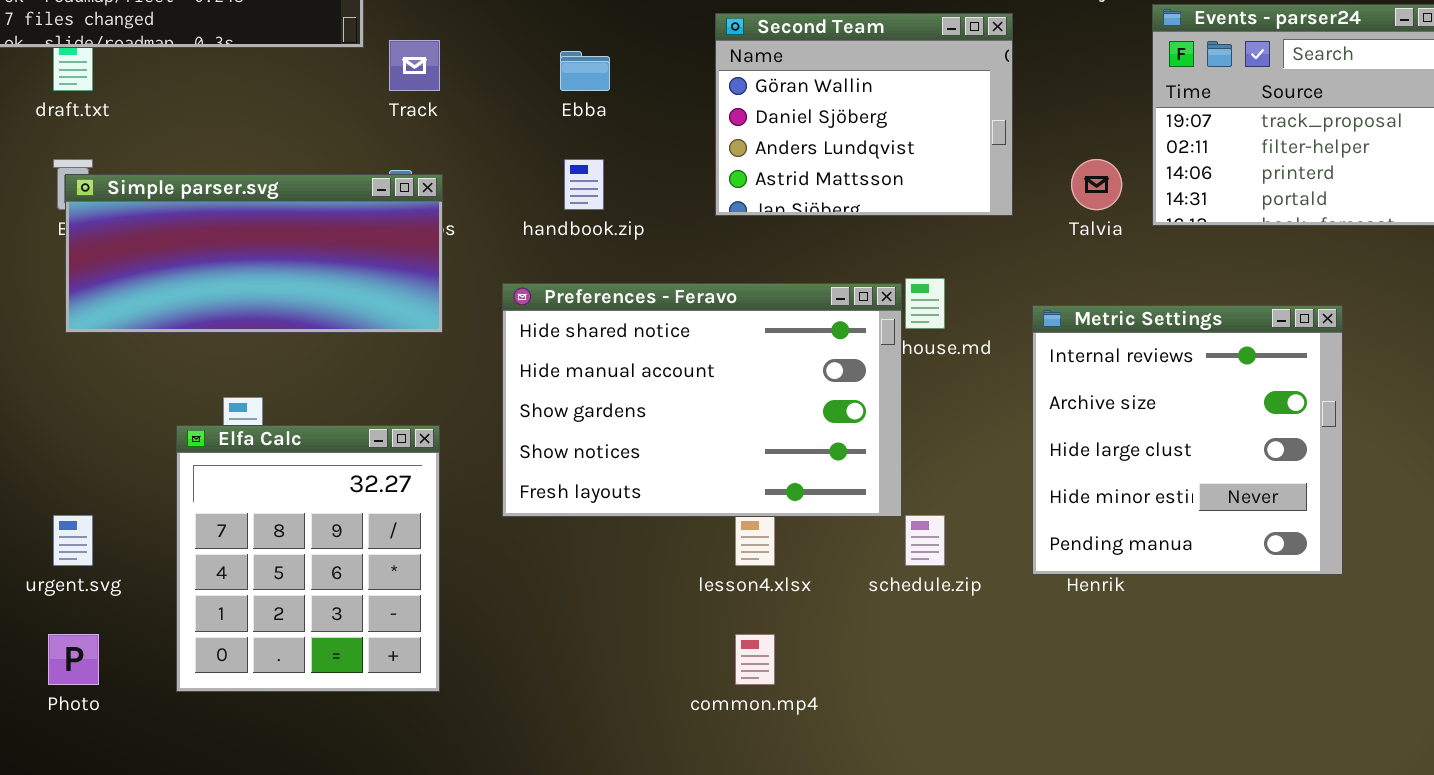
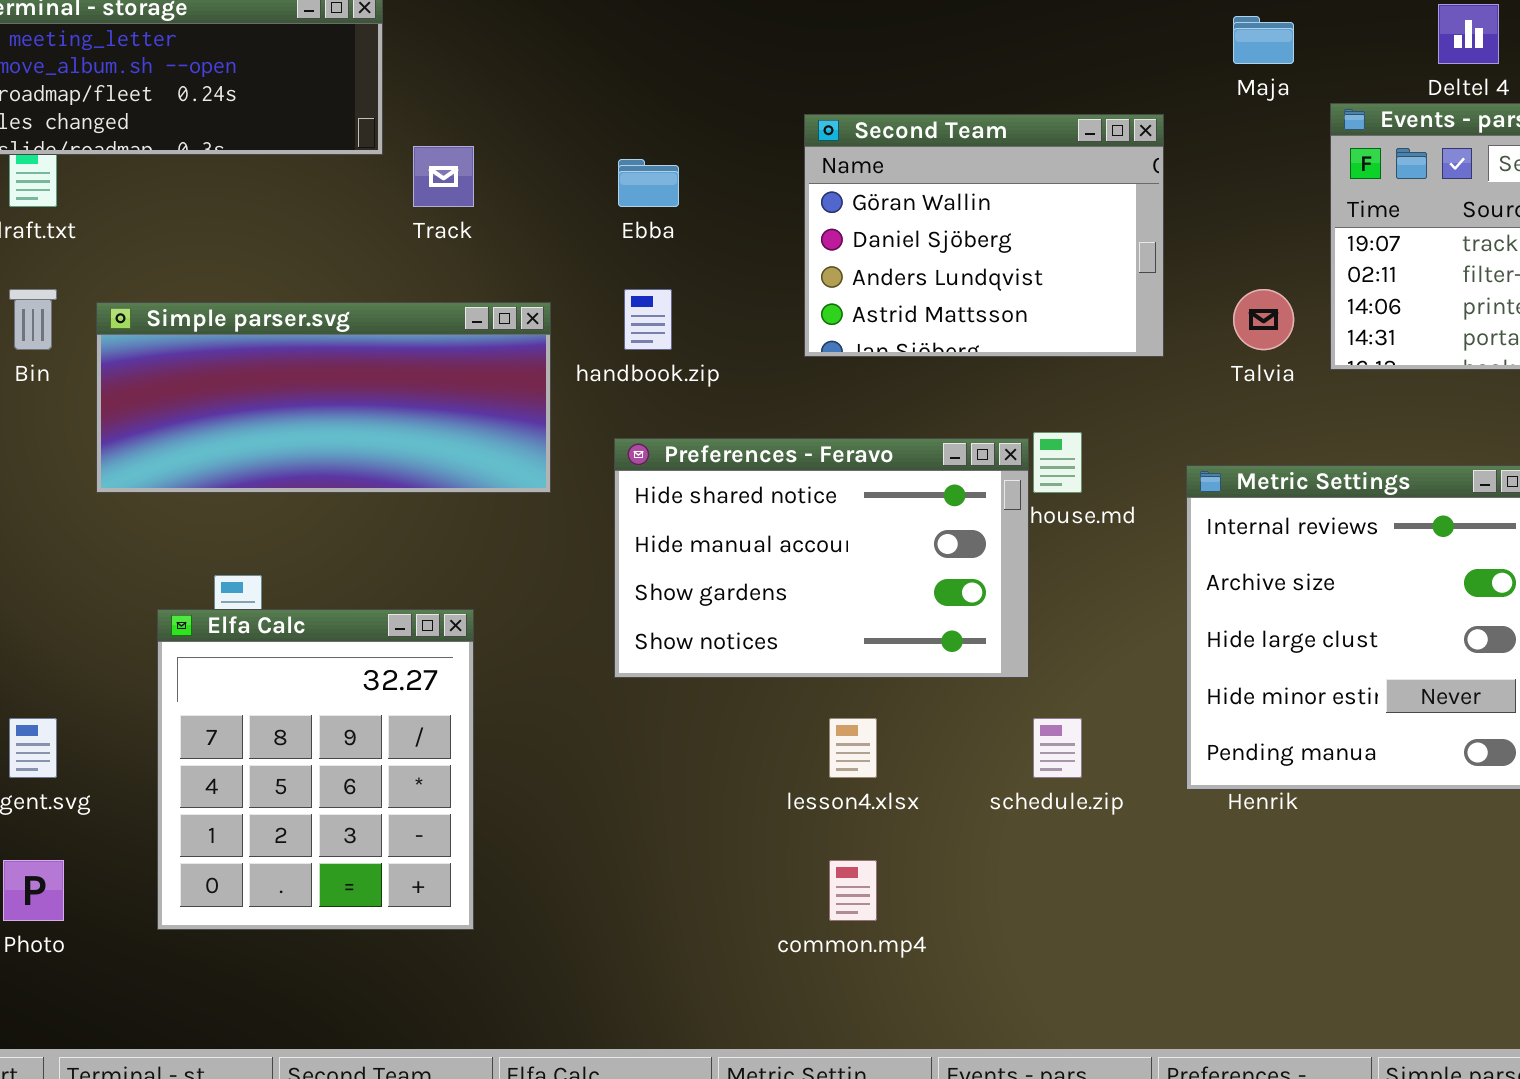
Simple parser.svg: [65,174,443,333] -> [96,302,551,493], moved
Preferences - Feravo: [502,283,902,517] -> [614,438,1029,678], resized

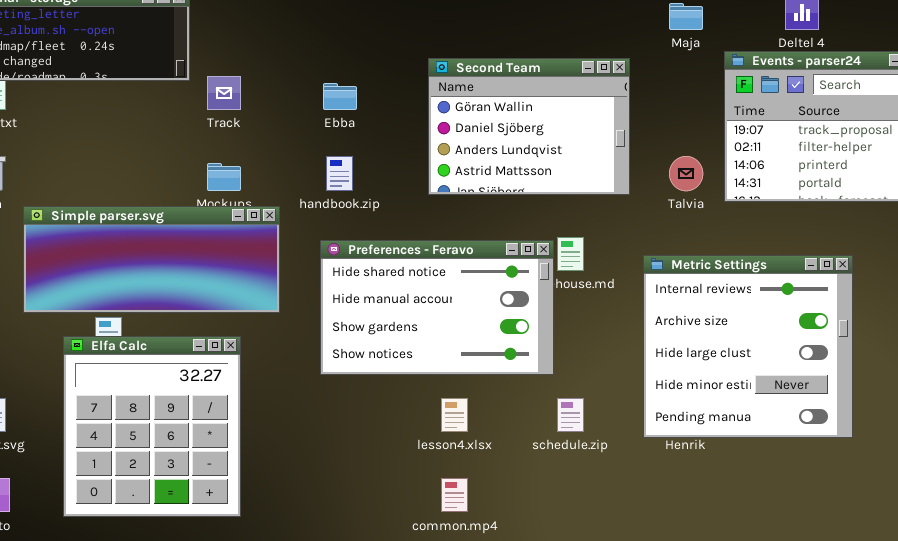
Simple parser.svg: [96,302,551,493] -> [23,206,280,313], moved

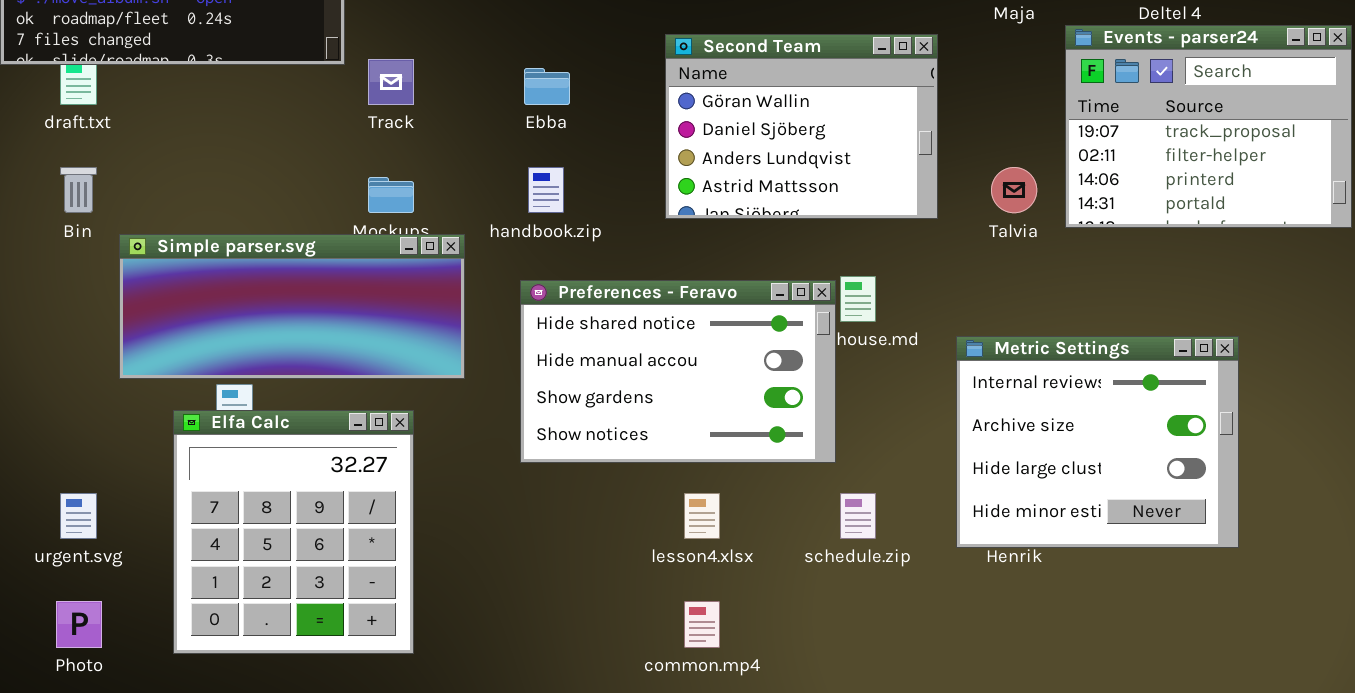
Metric Settings: [643,255,853,438] -> [956,336,1239,548], resized

